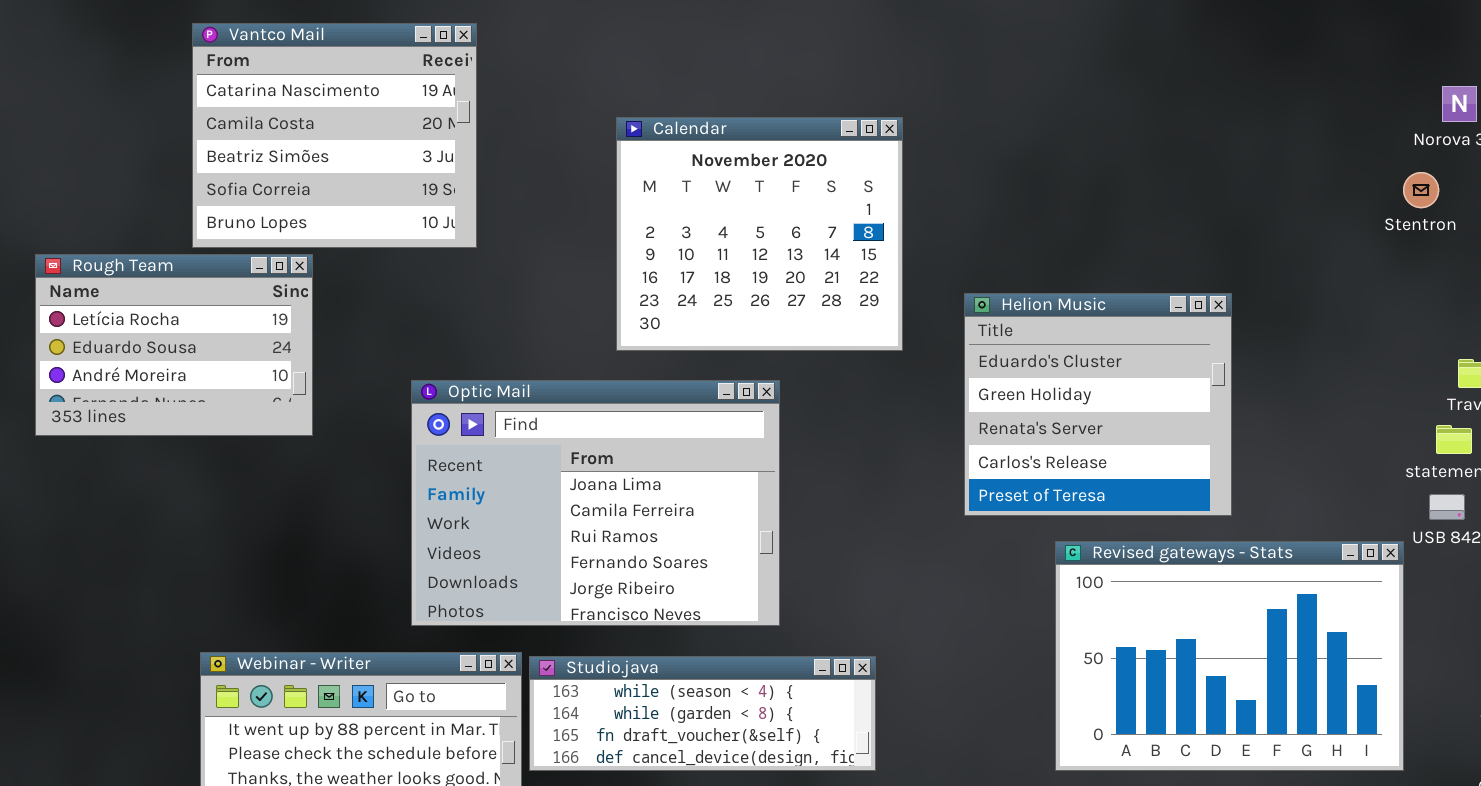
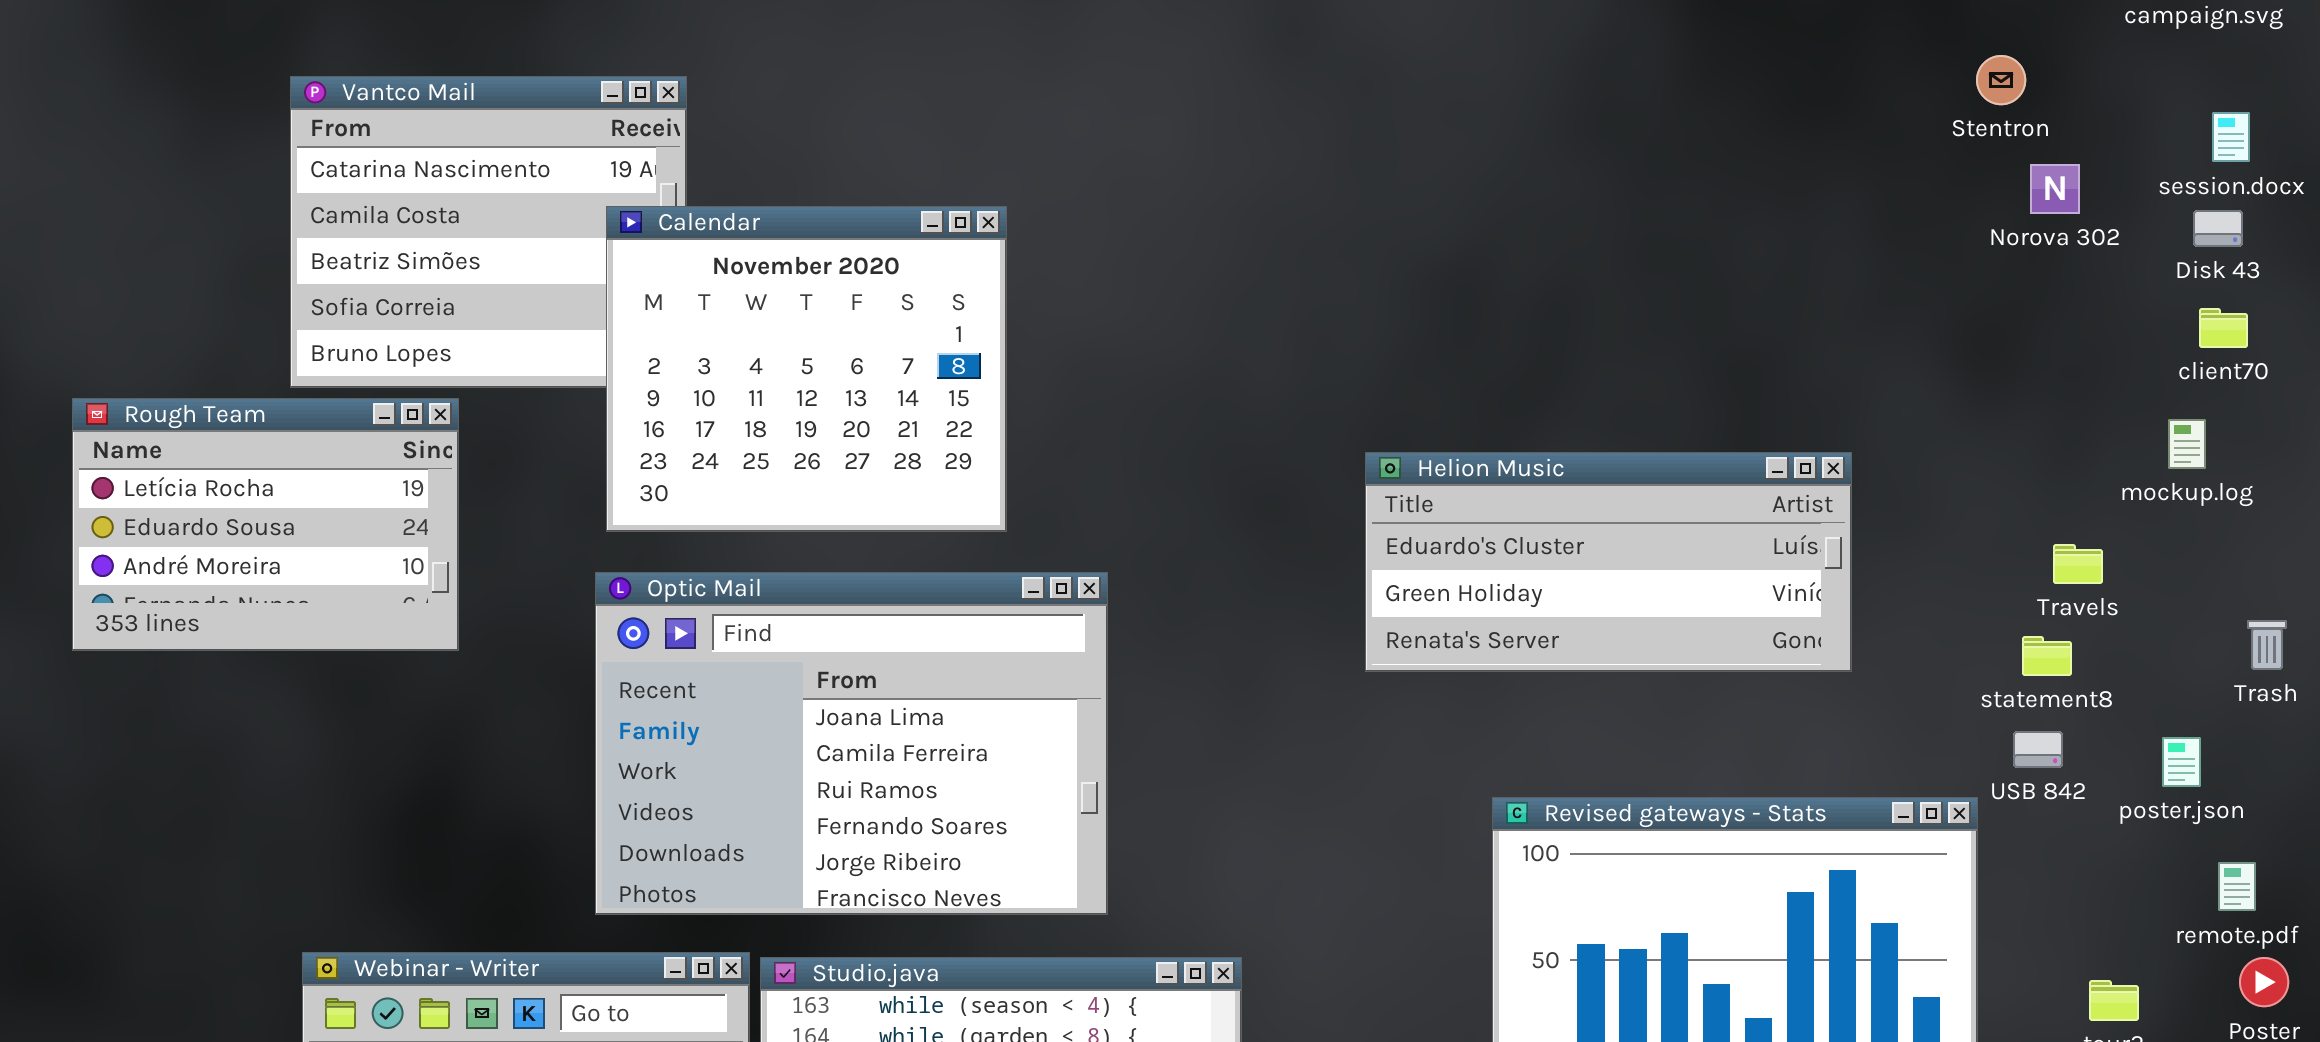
Calendar: [616,117,903,351] -> [606,206,1007,532], moved
Stentron: [1403,172,1439,208] -> [1976,55,2026,105], moved
Helion Music: [964,293,1232,516] -> [1365,452,1852,672], resized

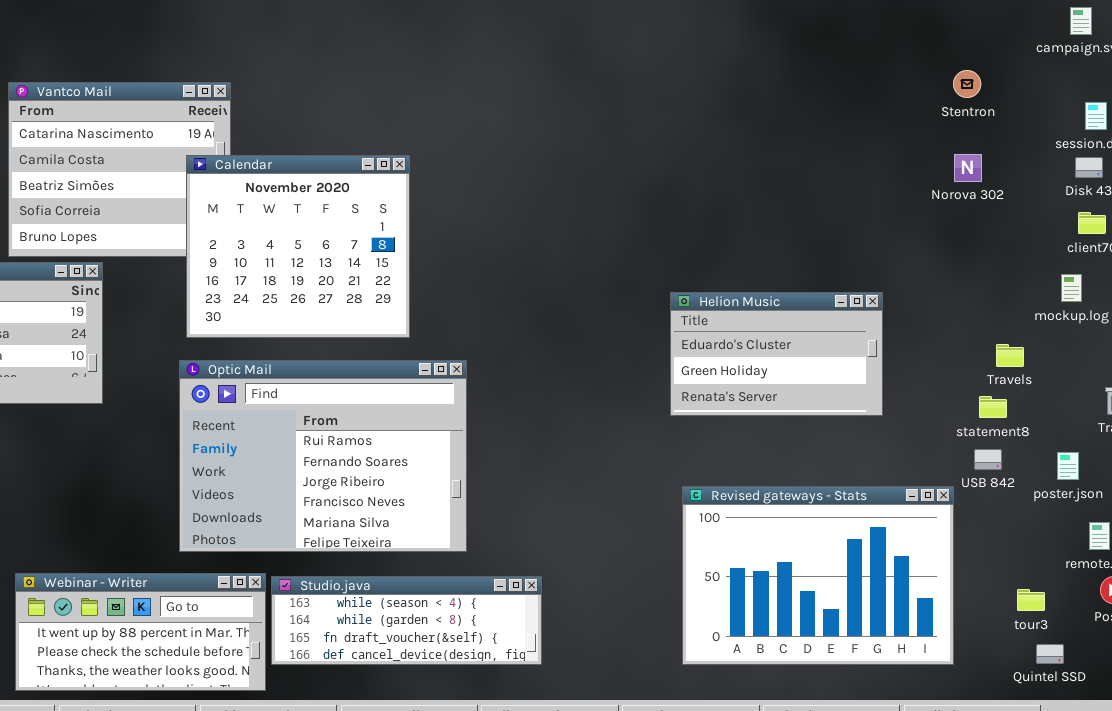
Norova 302: [2030,164,2080,214] -> [954,154,982,182], moved
Helion Music: [1365,452,1852,672] -> [670,292,883,416], resized
Optic Mail: [595,572,1108,915] -> [179,360,467,552], scrolled down 2 rows

